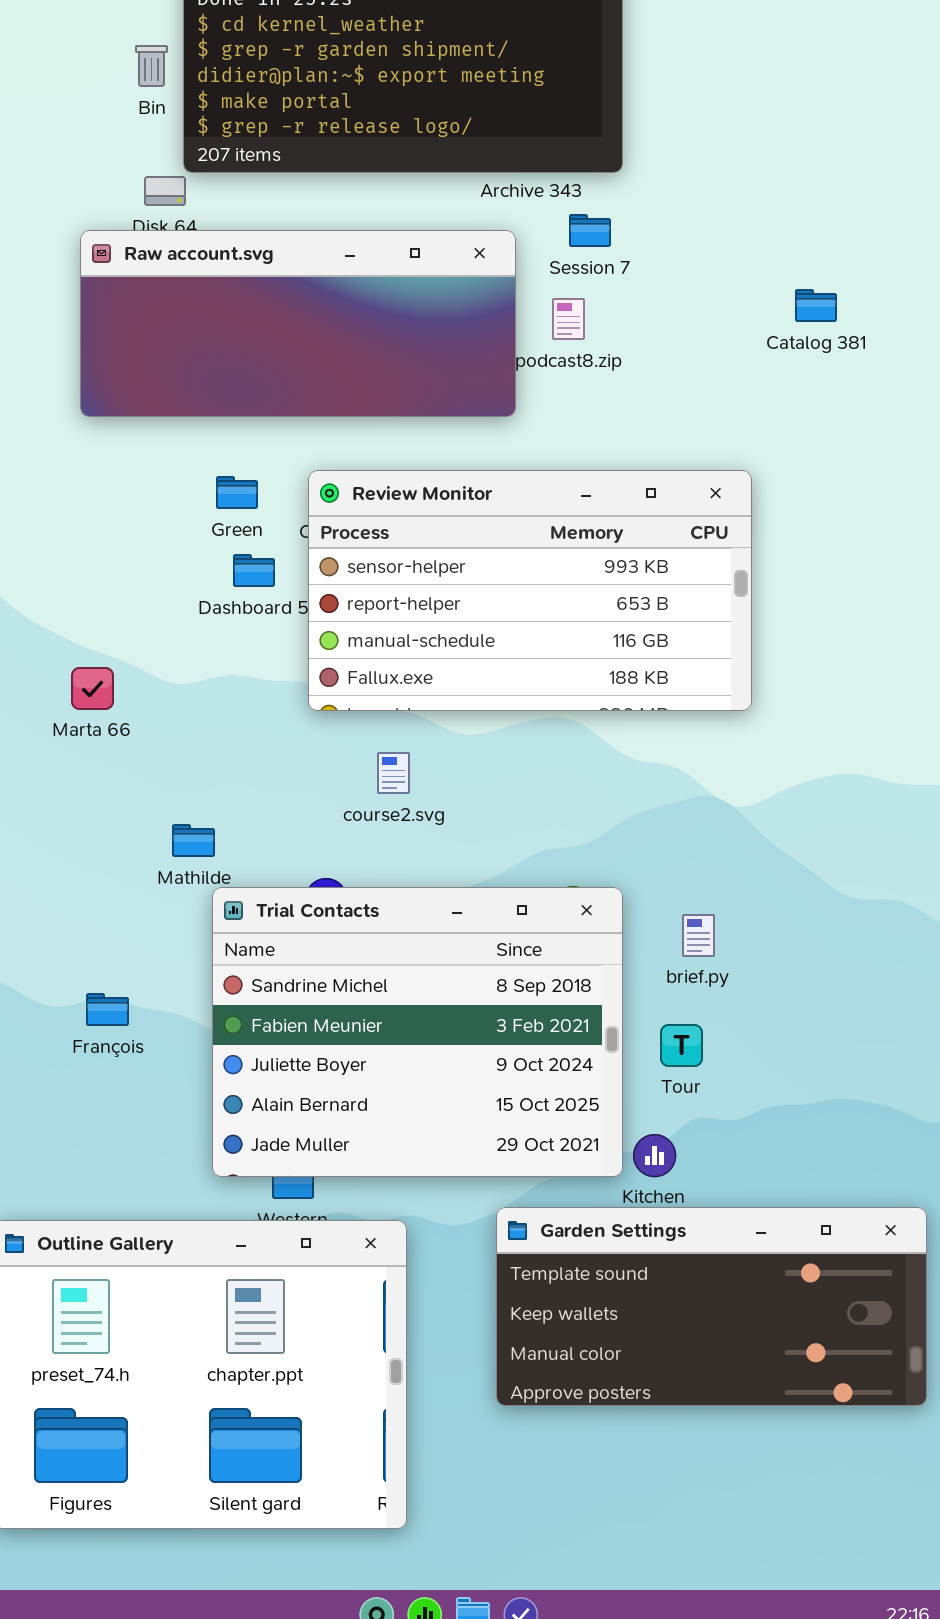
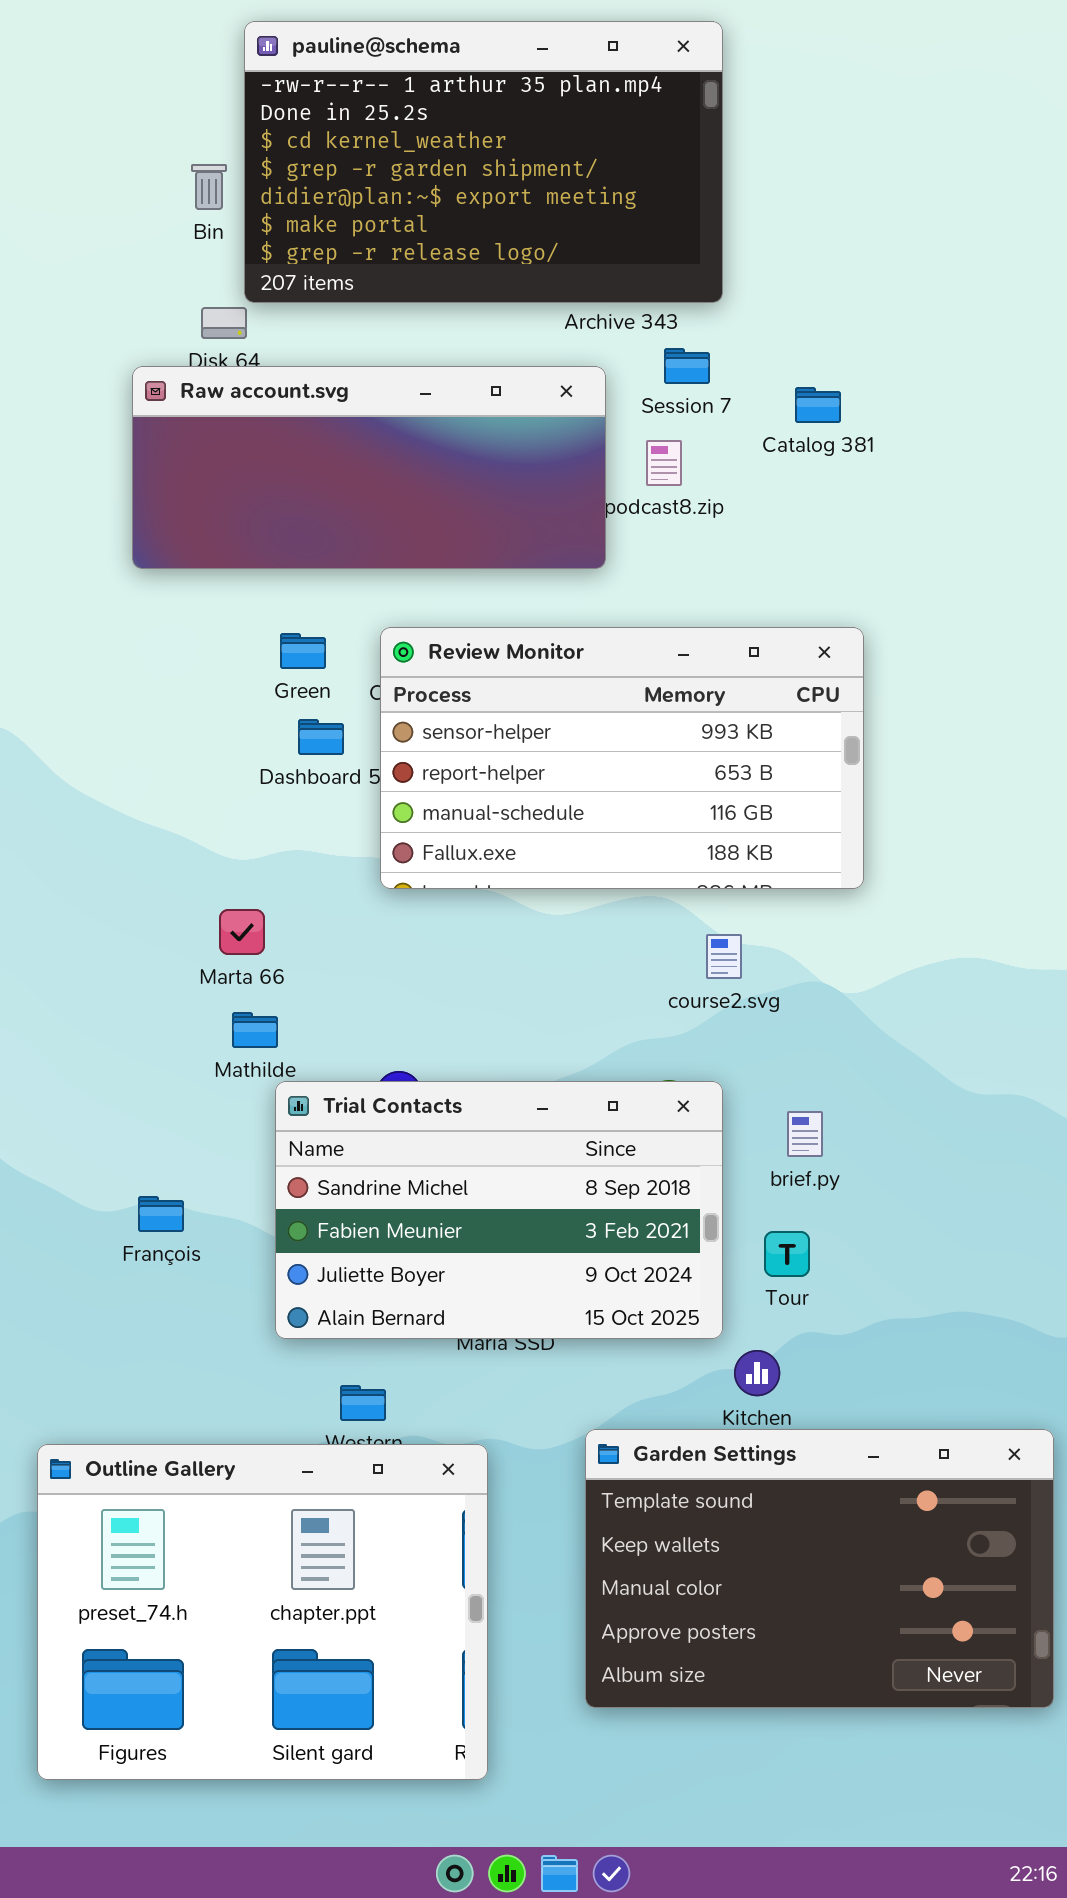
Catalog 381: [795,289,837,322] -> [795,387,841,423], moved
Marta 66: [71,667,114,710] -> [219,909,265,955], moved
course2.svg: [377,752,410,794] -> [706,934,742,979], moved
Trial Contacts: [212,887,623,1177] -> [275,1081,723,1339], resized
Garden Settings: [496,1207,927,1406] -> [585,1429,1054,1708], resized

